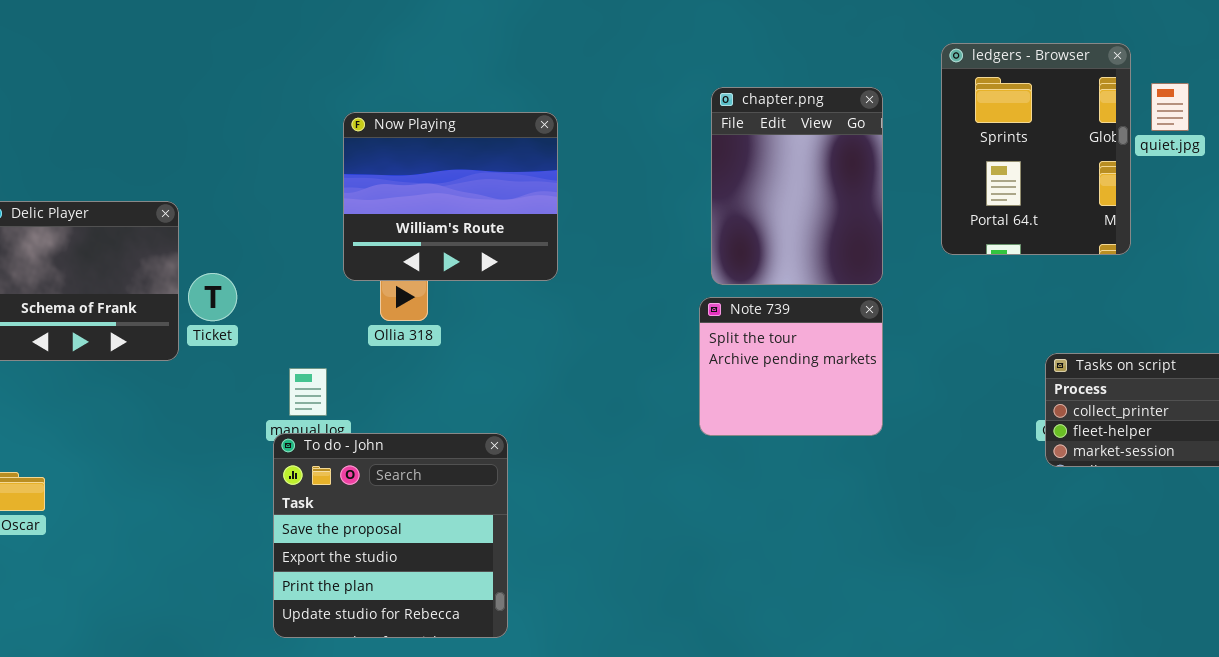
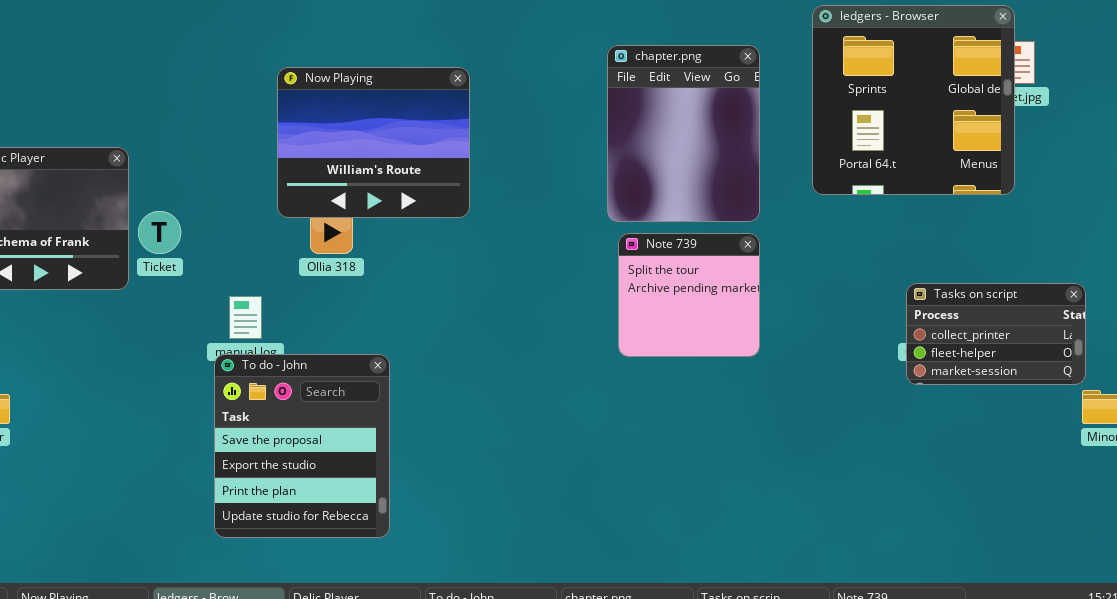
ledgers - Browser: [941,43,1131,255] -> [812,5,1015,195], resized
Note 739: [699,297,883,436] -> [618,233,760,357], resized
To do - John: [273,433,508,638] -> [214,354,390,538], resized

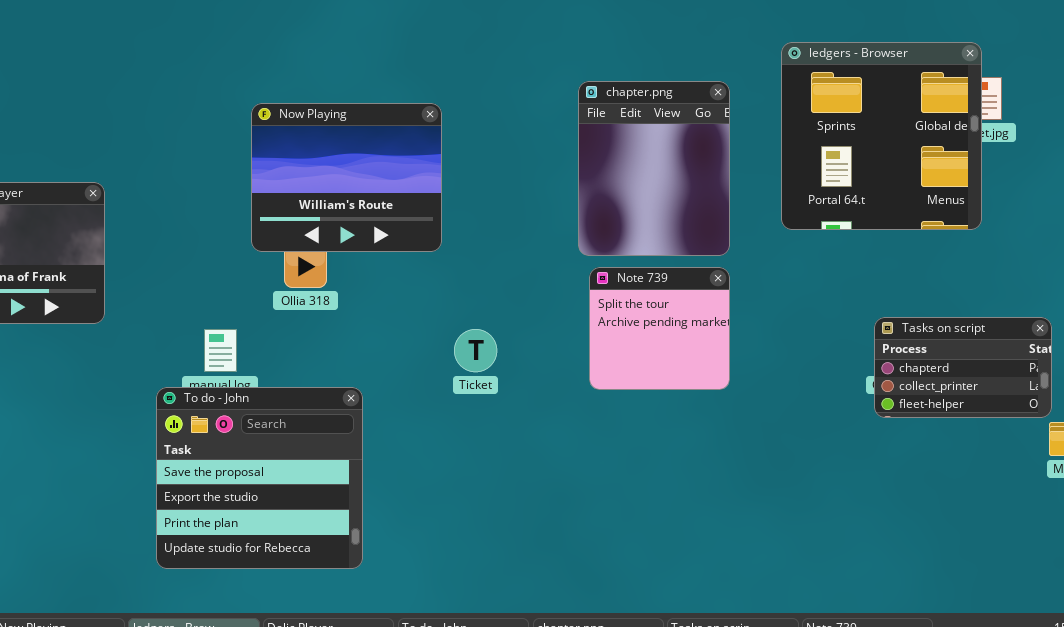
Ticket: [138,211,181,254] -> [454,329,497,372], moved
Tasks on script: [906,283,1086,385] -> [874,317,1052,418], scrolled up 1 row
To do - John: [214,354,390,538] -> [156,387,363,569], resized

